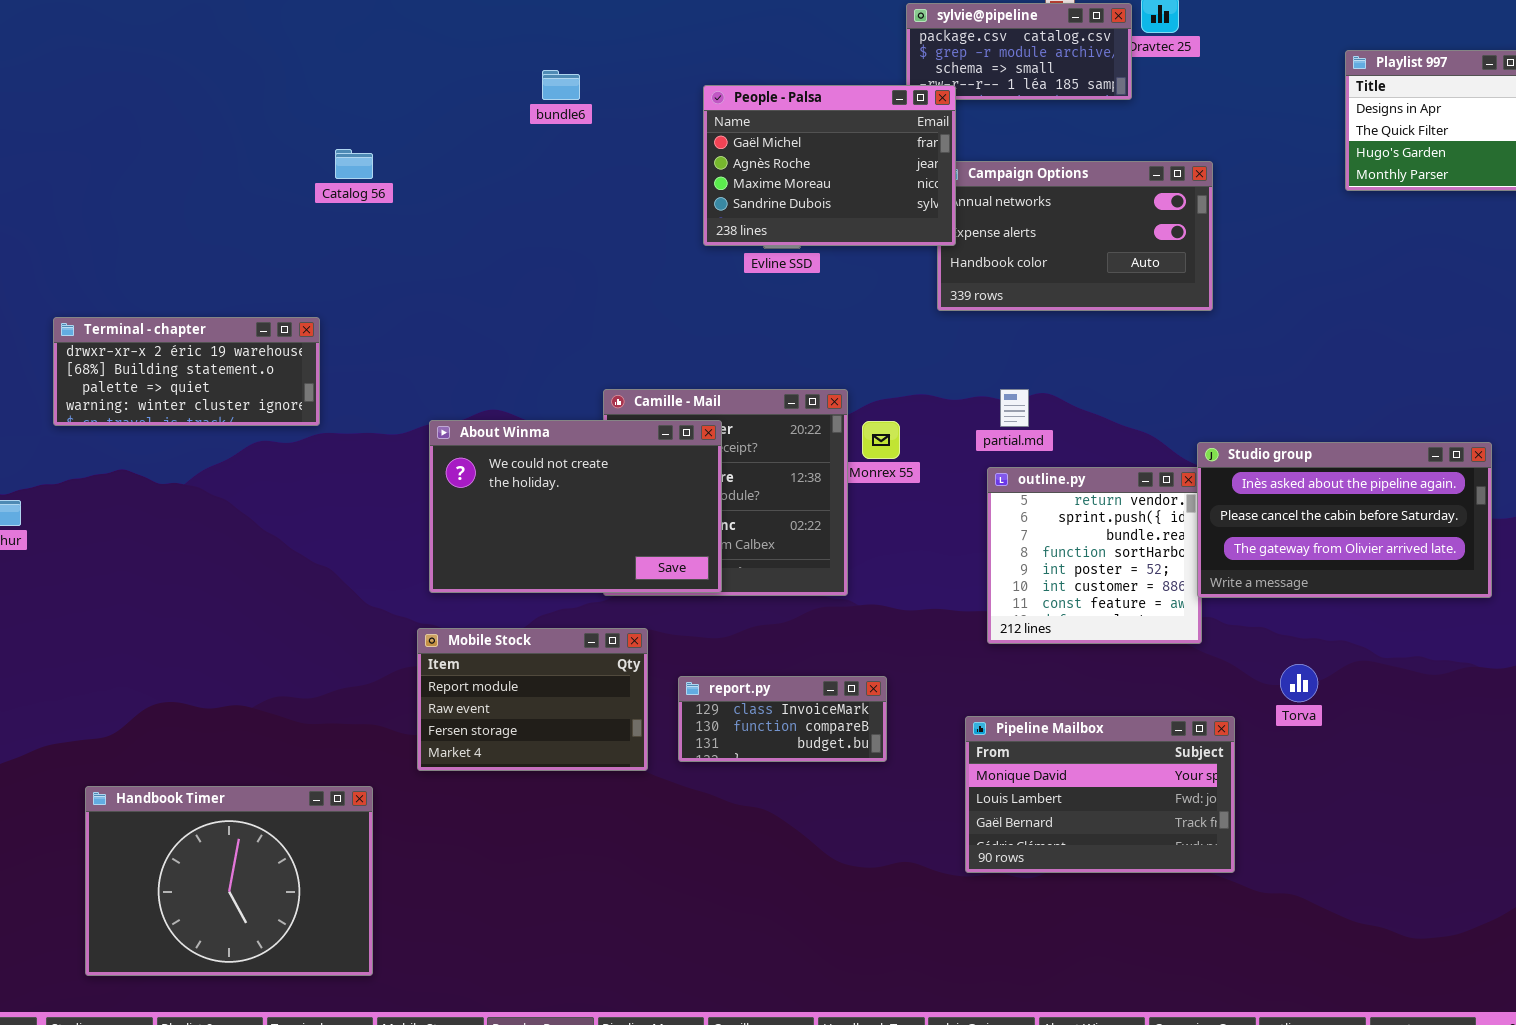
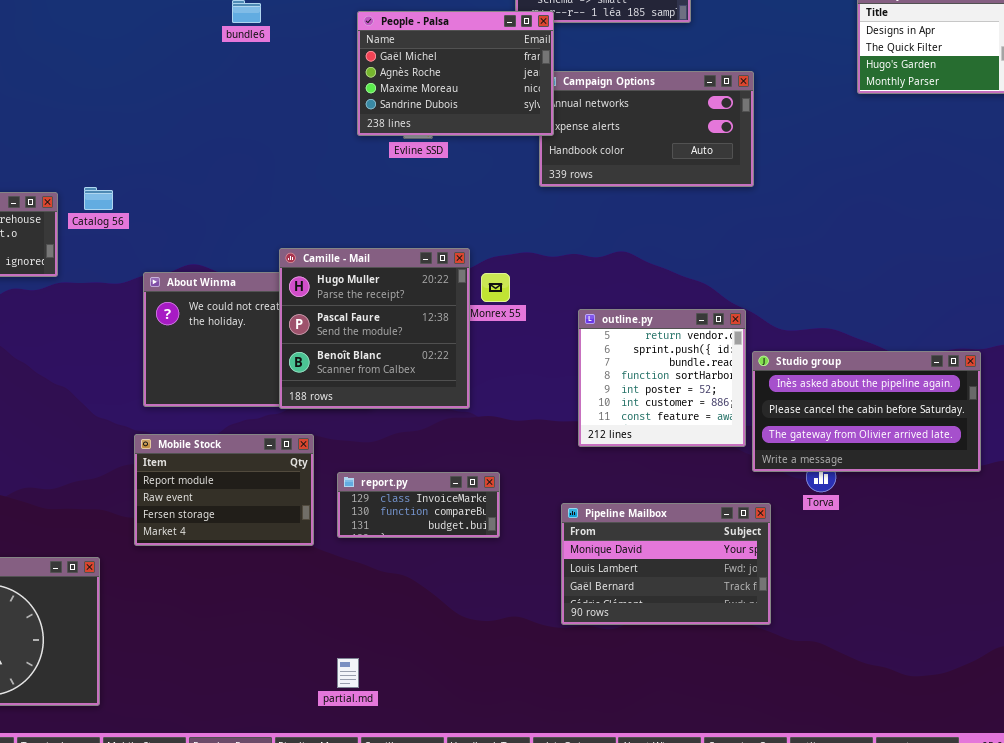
Catalog 56: [335,149,373,179] -> [84,187,113,210], moved
Camille - Mail: [603,389,848,596] -> [279,248,470,409], raised
partial.md: [1000,389,1029,427] -> [337,658,359,688], moved
Studio group: [1197,442,1492,598] -> [752,351,981,472], moved

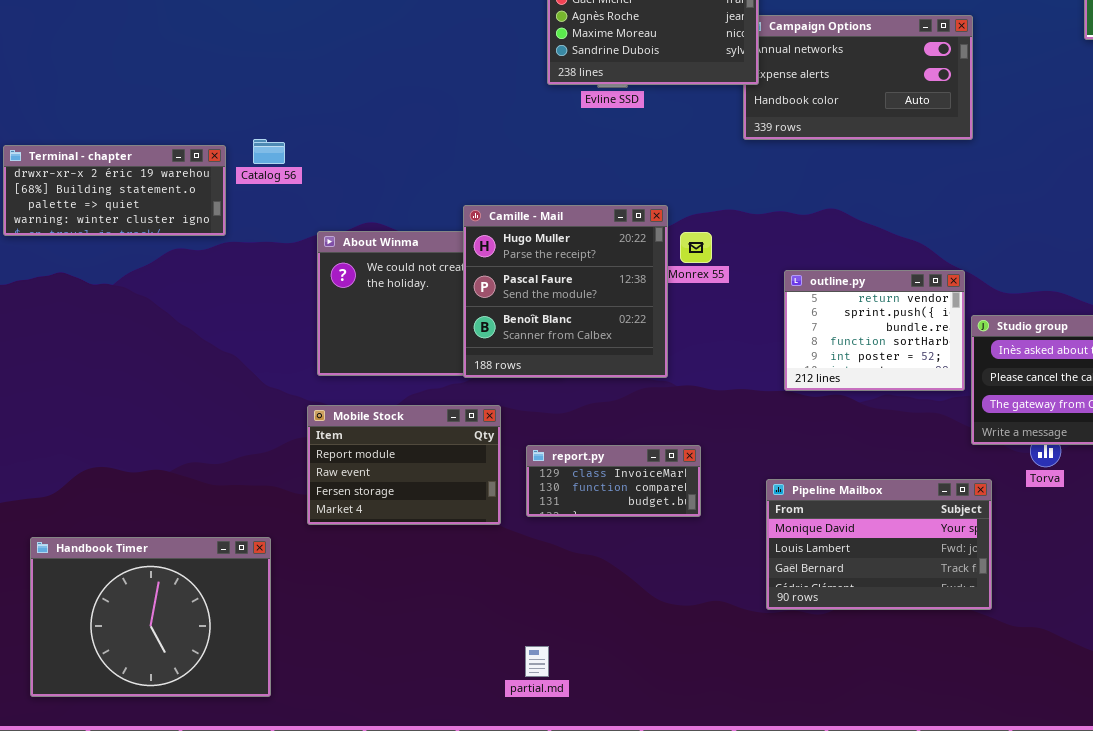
outline.py: [578,309,746,447] -> [784,270,965,391], resized

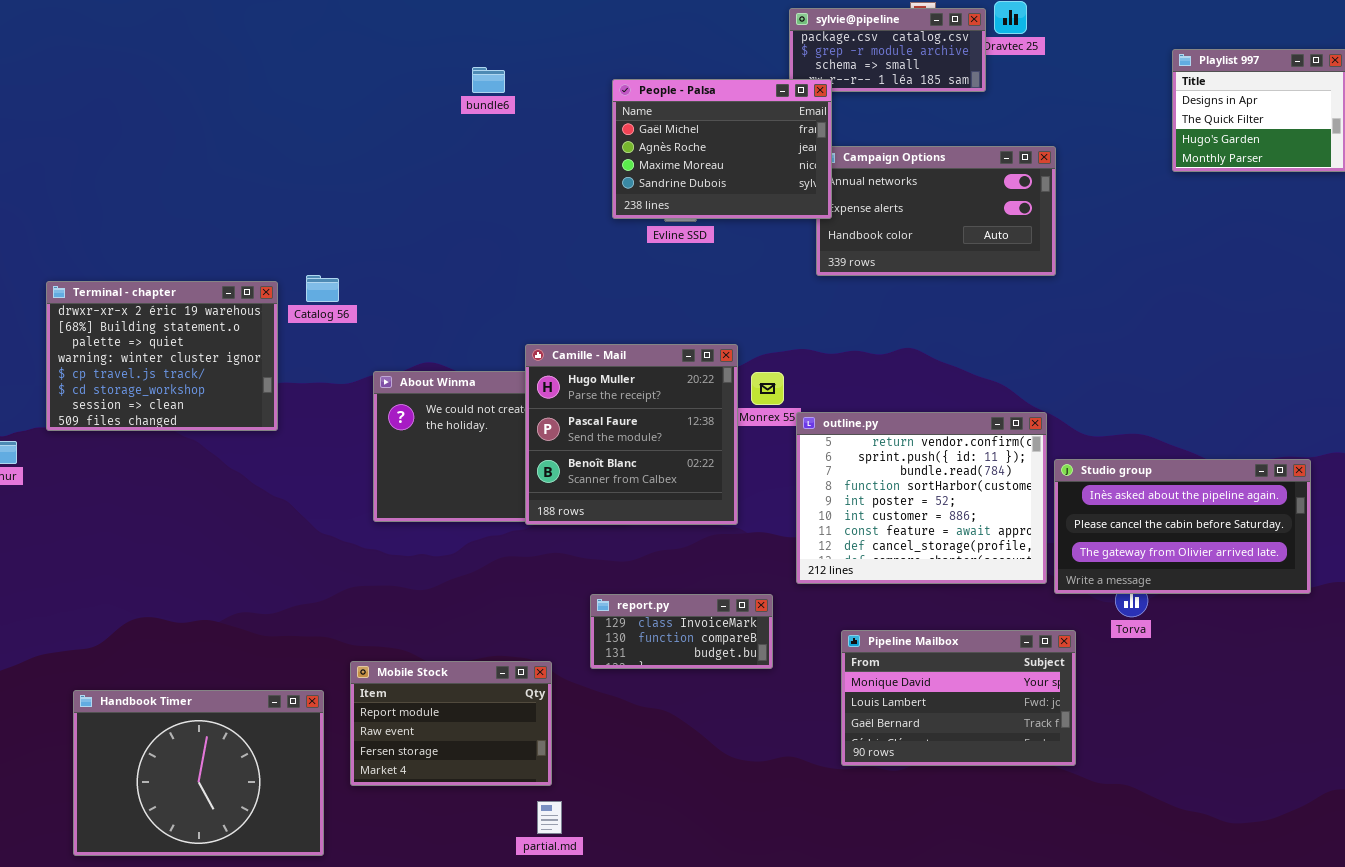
Terminal - chapter: [3,145,226,236] -> [46,281,278,431], resized
outline.py: [784,270,965,391] -> [796,412,1047,584], resized
Mobile Stock: [307,405,501,525] -> [350,661,552,786], moved
partial.md: [525,646,549,677] -> [537,801,562,834], moved

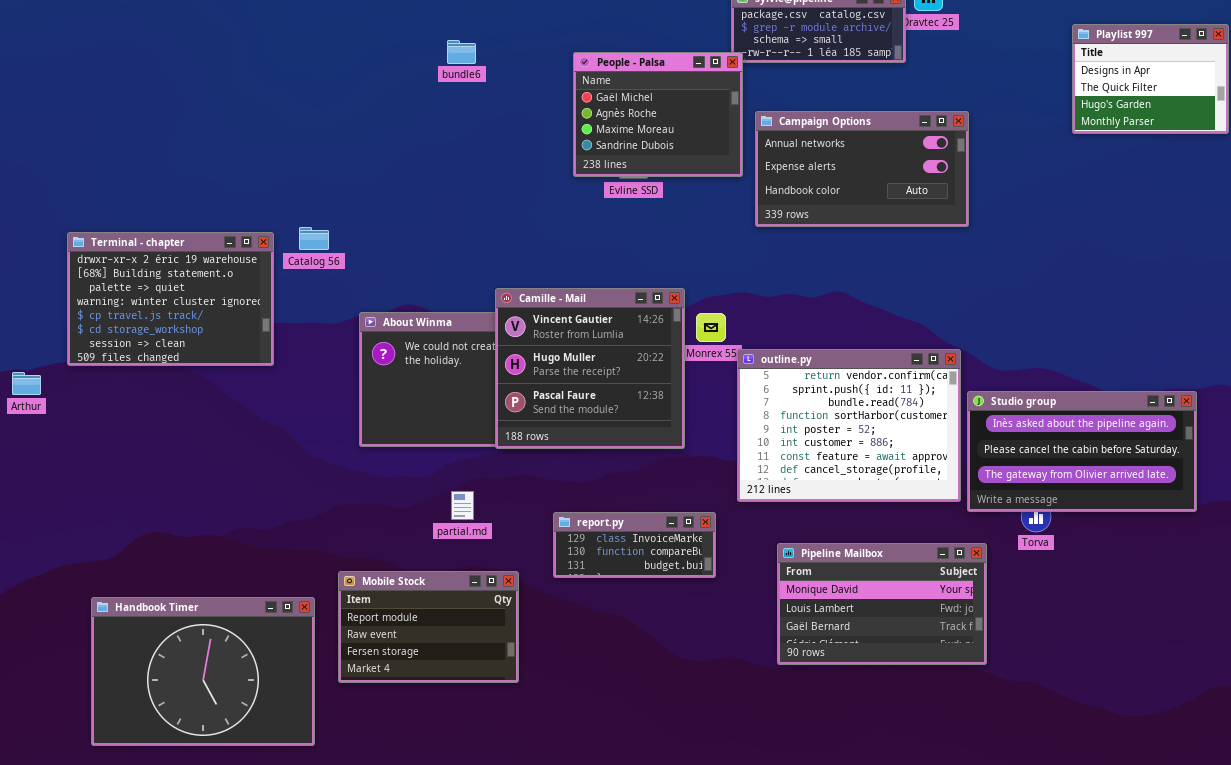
People - Palsa: [612,79,832,219] -> [573,52,743,177], resized
Camille - Mail: [525,344,738,525] -> [495,288,685,449], scrolled up 1 row
partial.md: [537,801,562,834] -> [451,491,474,520], moved

